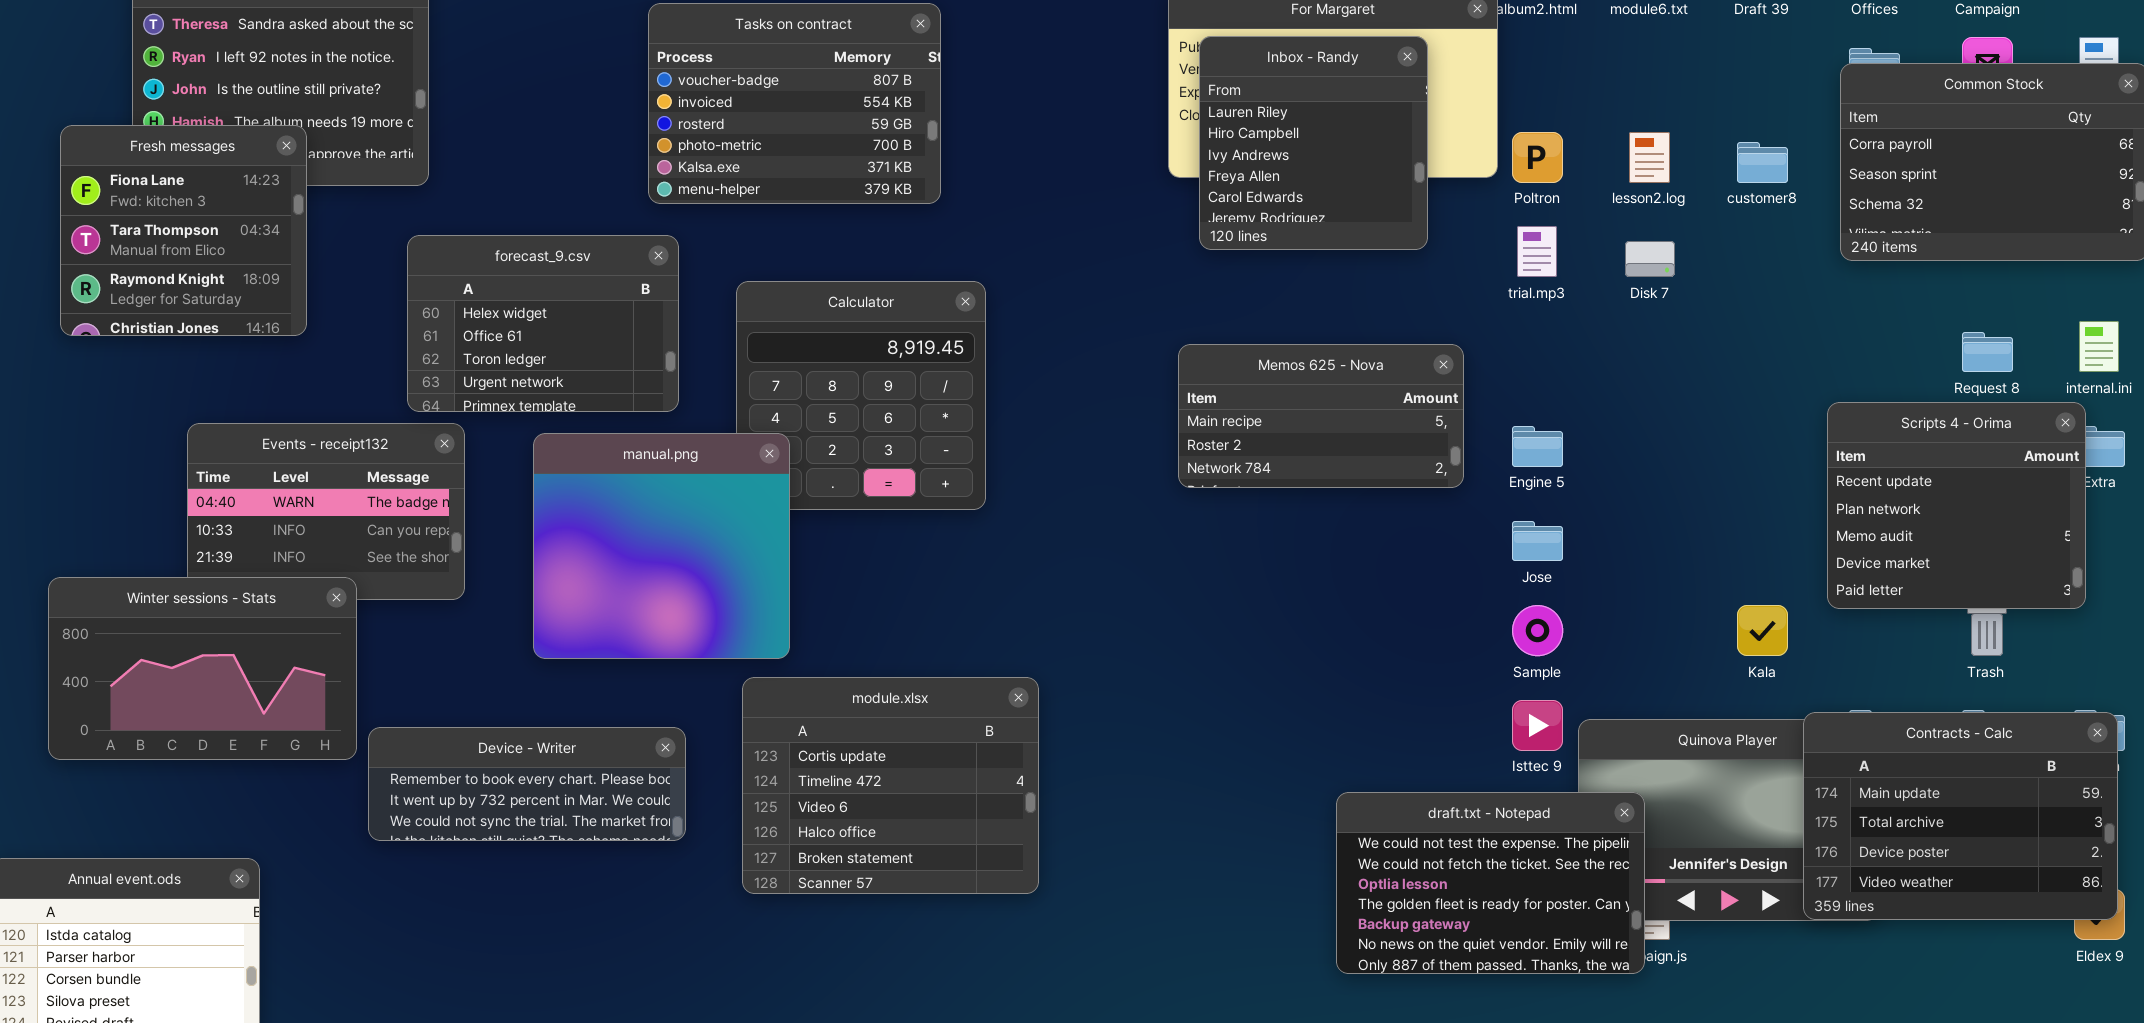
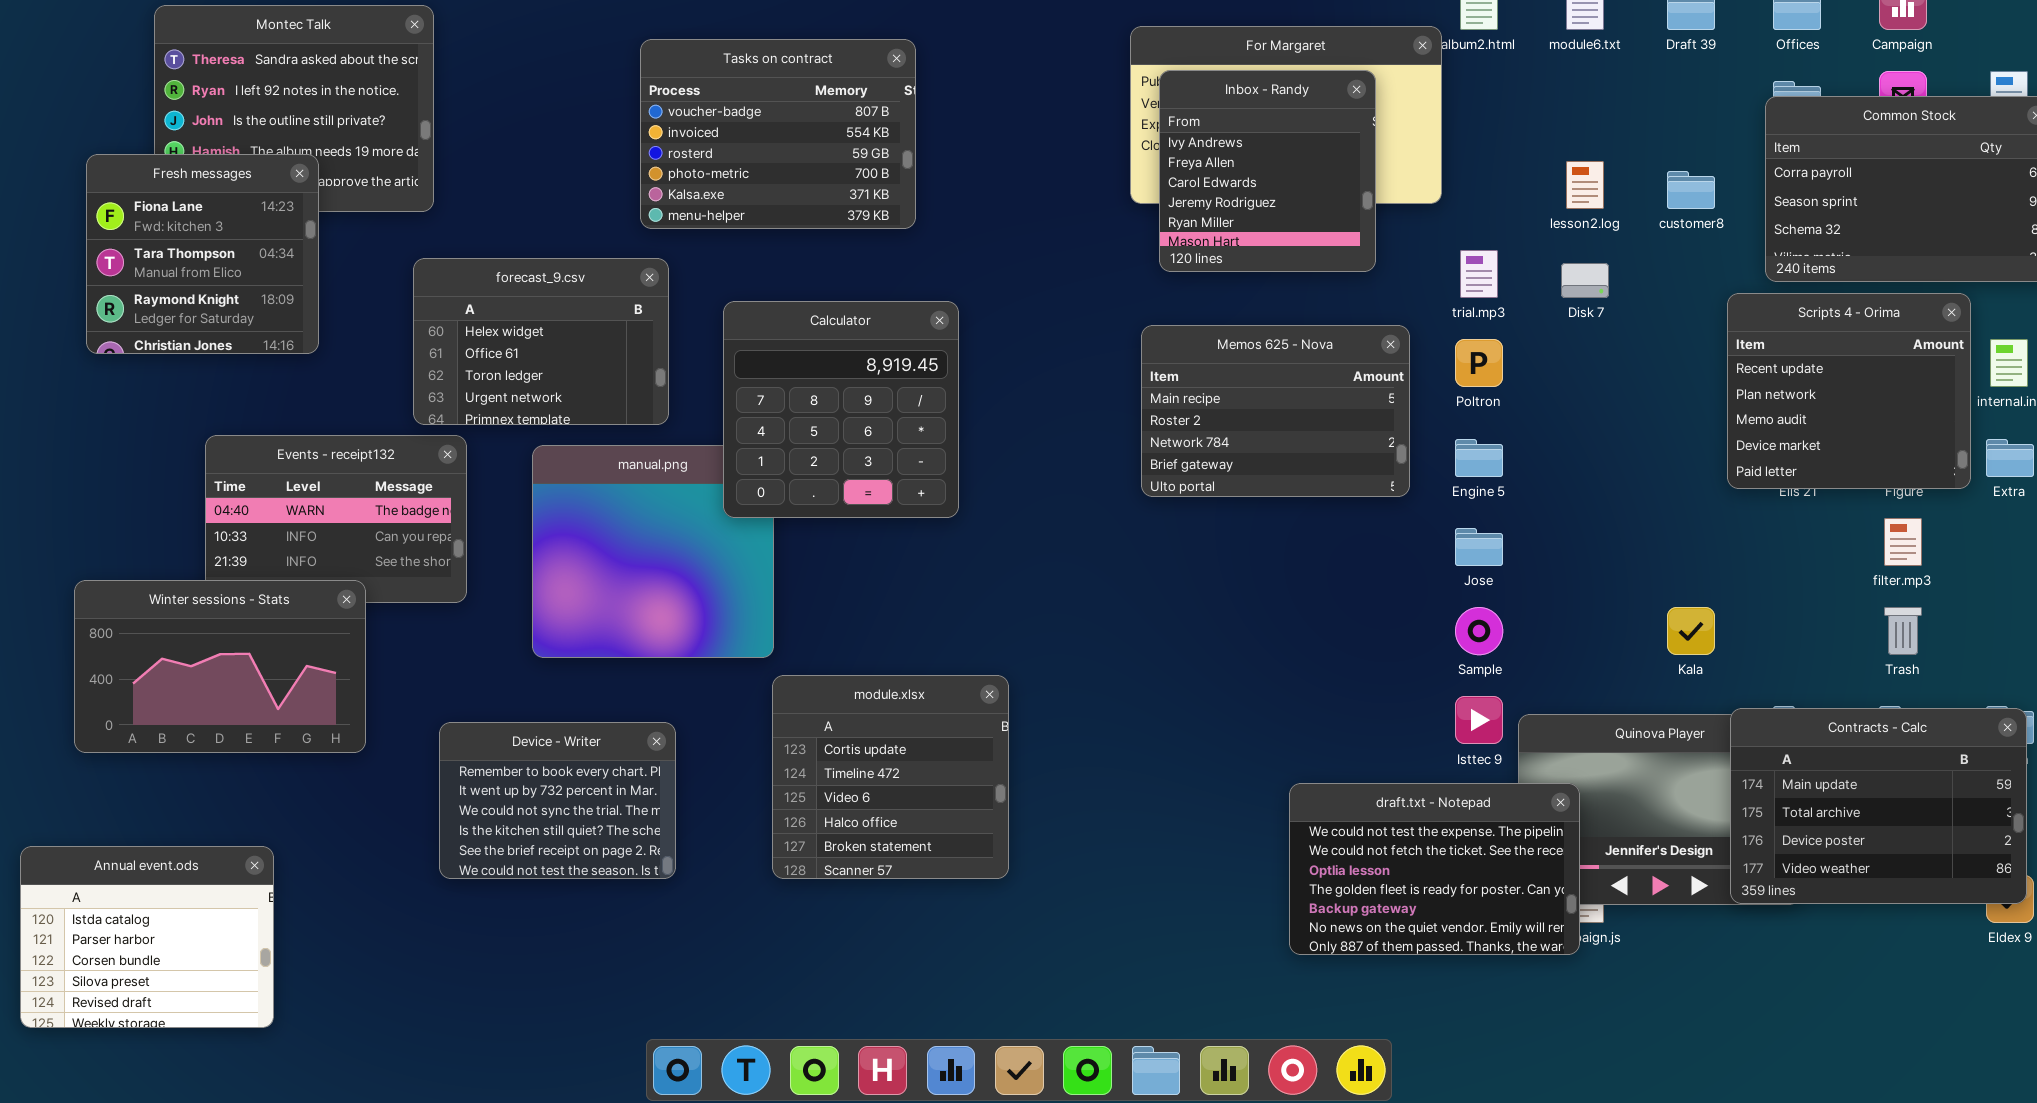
Inbox - Randy: [1199,36,1428,250] -> [1159,70,1376,272], scrolled down 2 rows
Poltron: [1512,132,1563,183] -> [1455,339,1503,387], moved
Calculator: [736,281,986,510] -> [723,301,959,518], raised
Memos 625 - Nova: [1178,344,1464,488] -> [1141,325,1410,497], resized
Scripts 4 - Orima: [1827,402,2086,609] -> [1727,293,1971,489], moved
module.xlsx: [742,677,1039,894] -> [772,675,1009,879], resized
Device - Writer: [368,727,686,841] -> [439,722,676,879], resized

